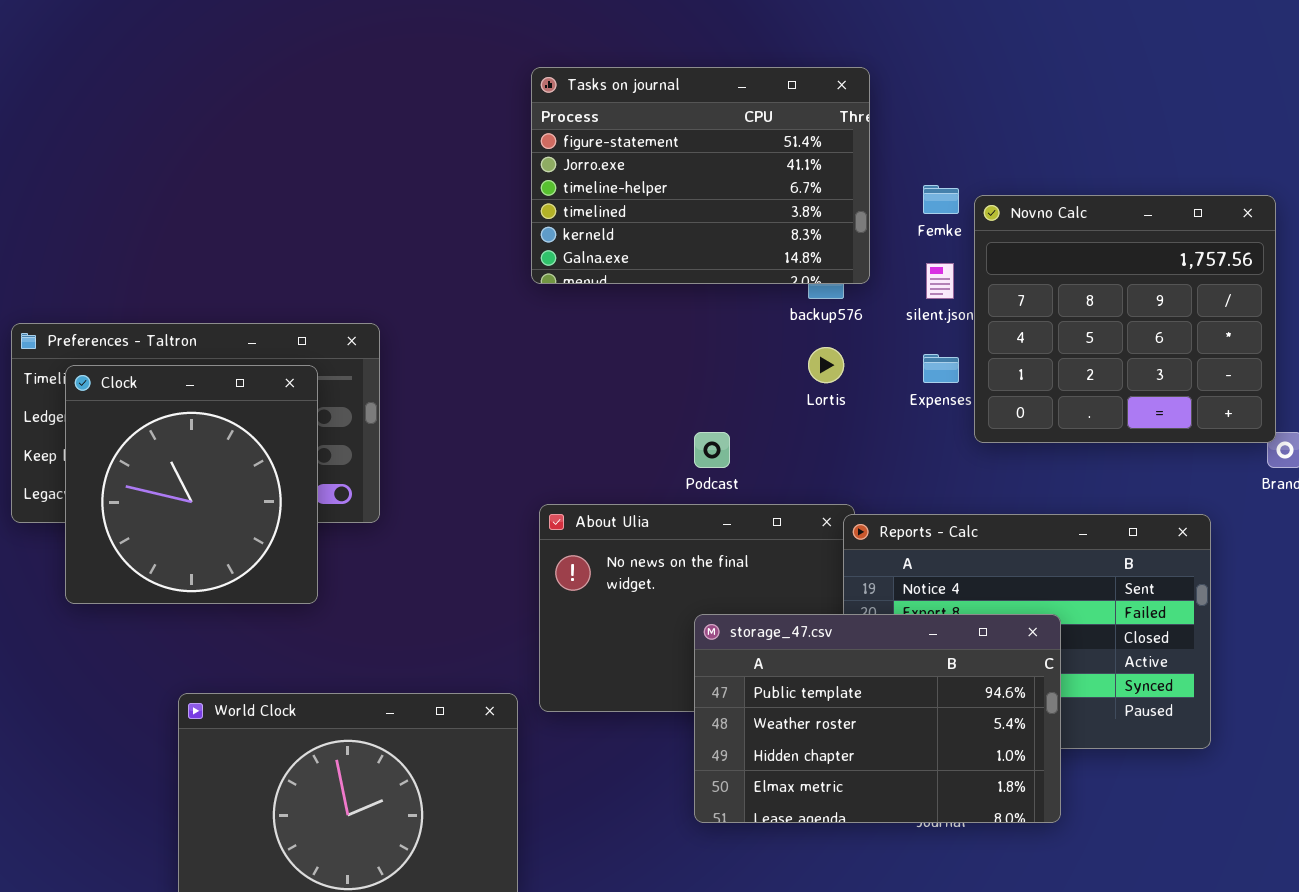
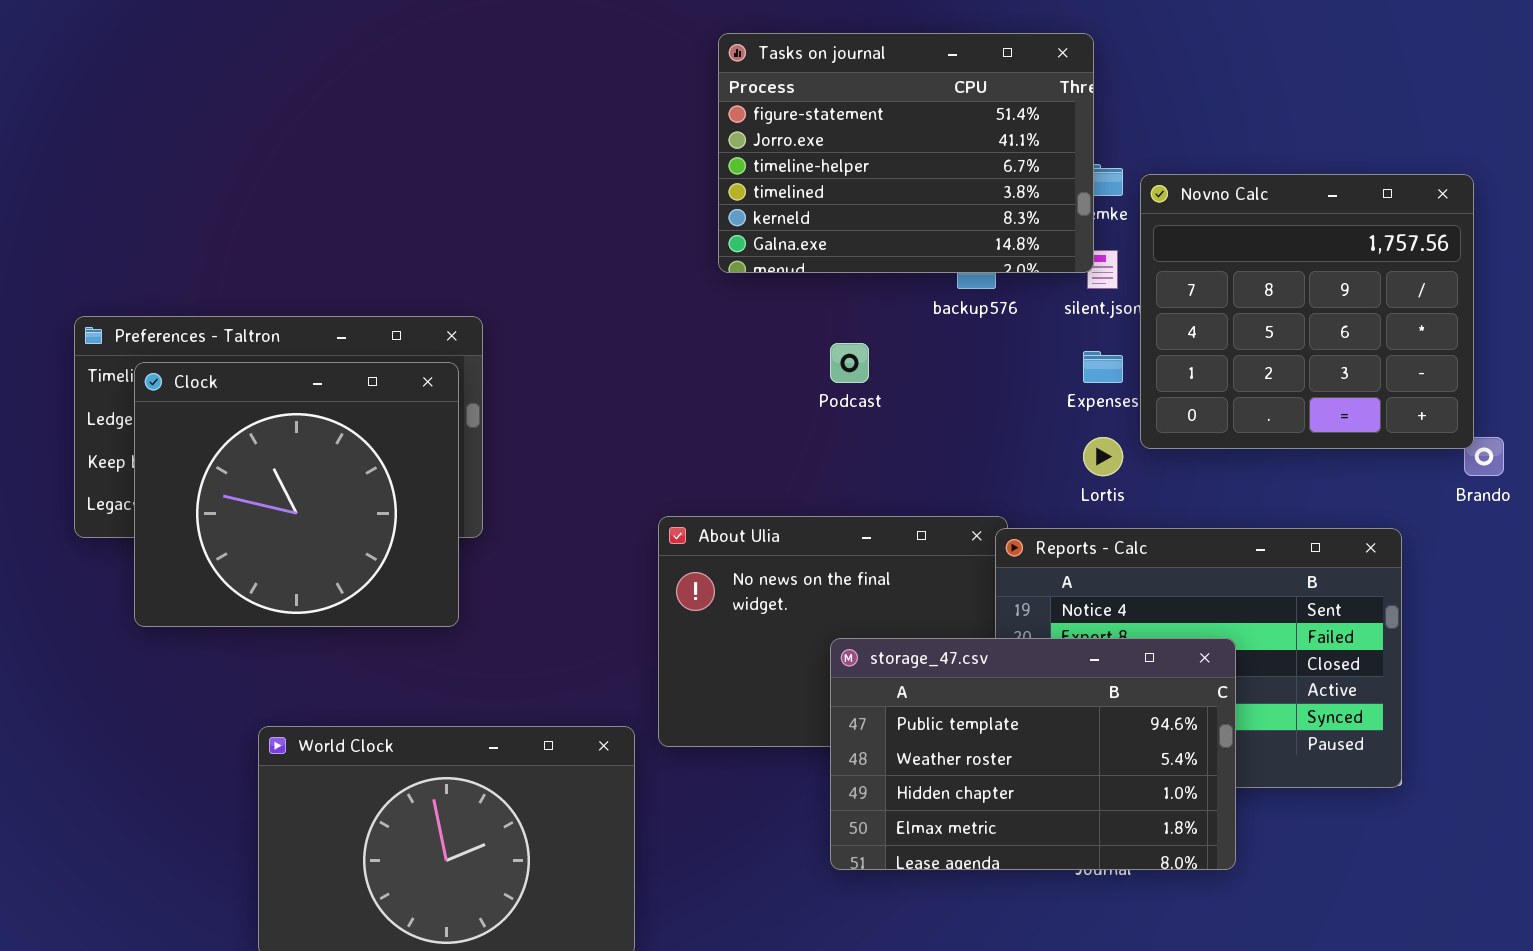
Tasks on journal: [531,67,870,284] -> [718,33,1094,273], moved
Lortis: [808,347,844,383] -> [1083,437,1123,476], moved
Clock: [65,365,318,604] -> [134,362,459,627], resized
Podcast: [694,432,730,468] -> [830,343,869,383], moved

